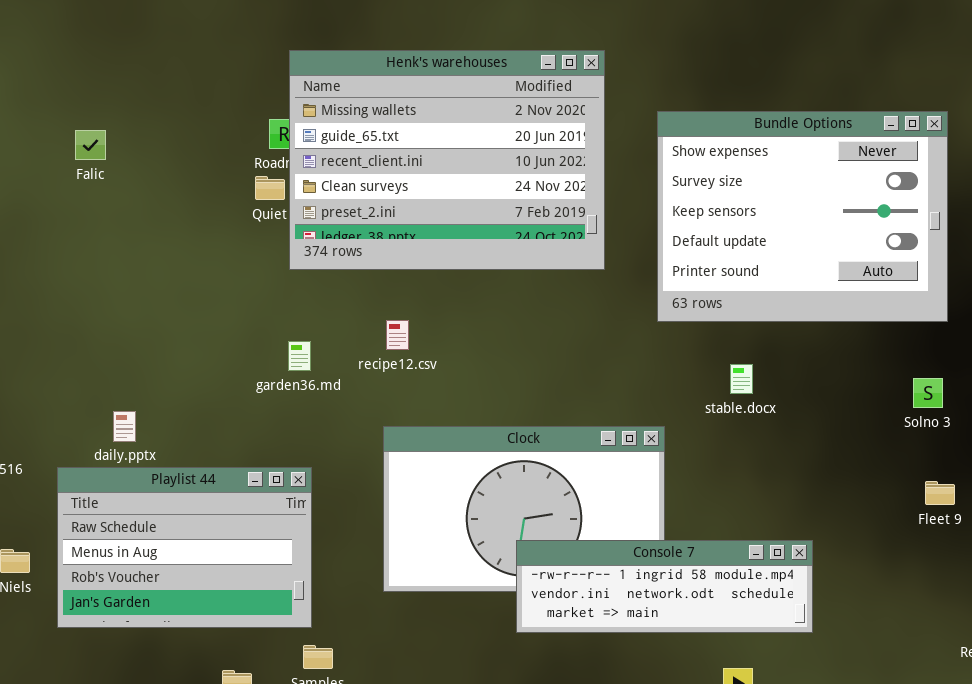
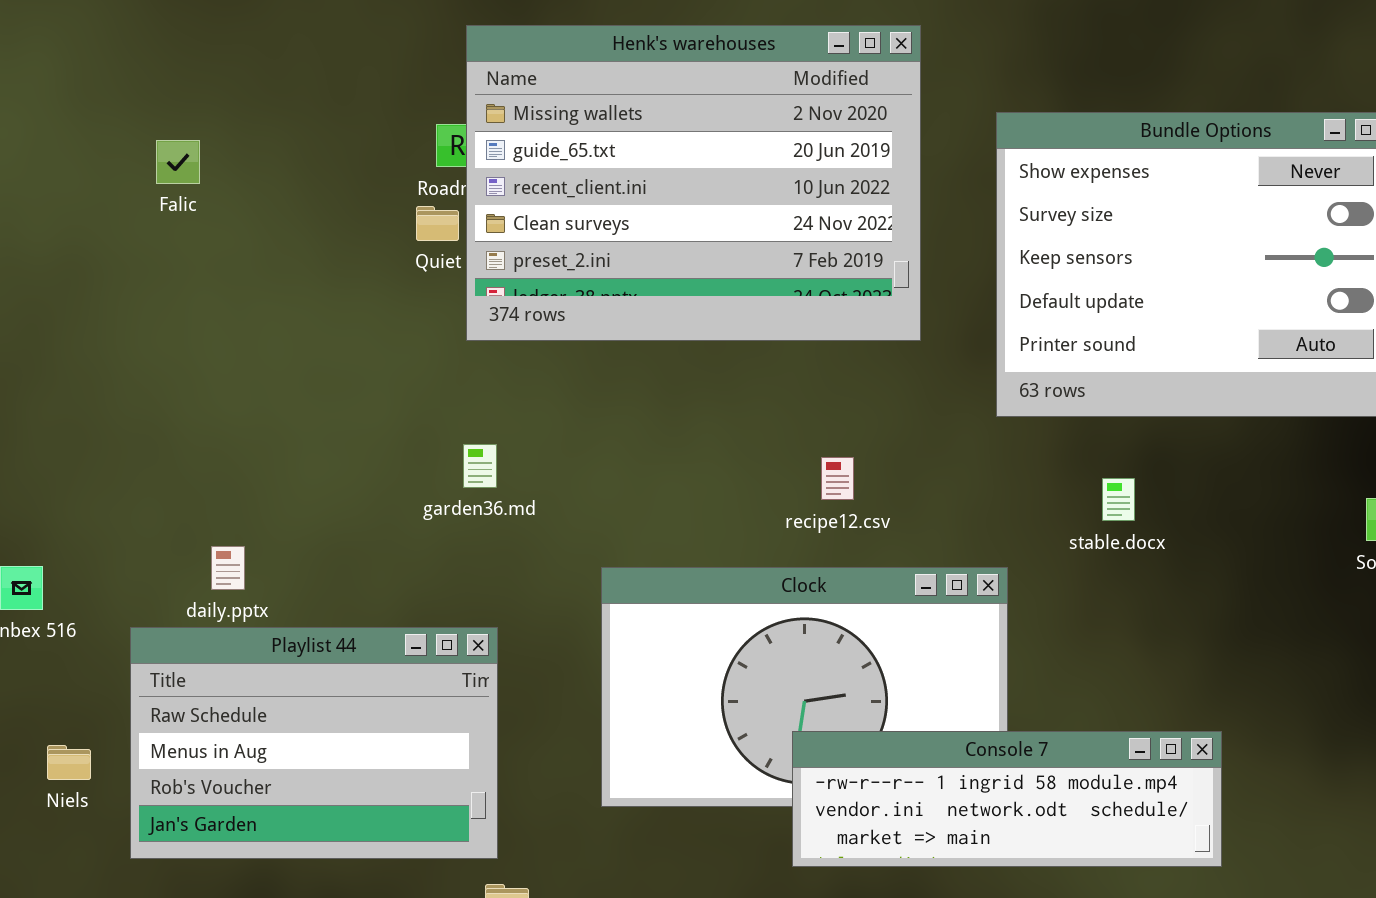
recipe12.csv: [386,320,409,350] -> [821,457,854,500], moved

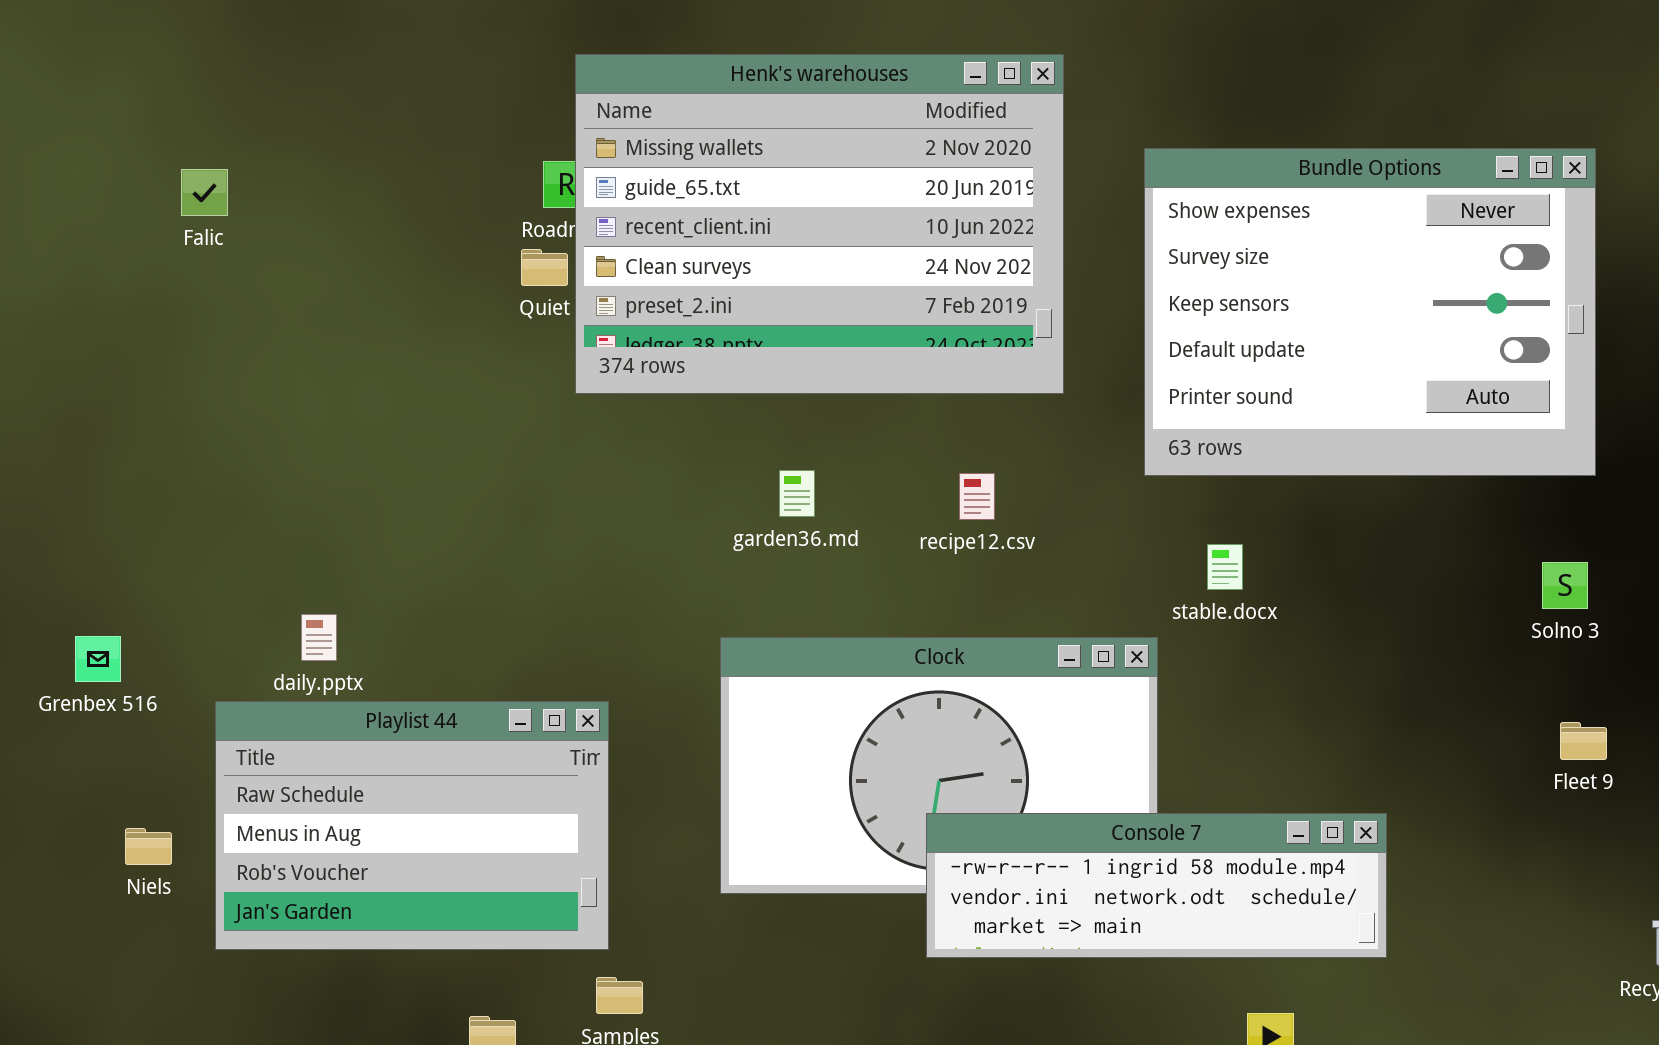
Falic: [156,140,200,184] -> [181,169,228,216], moved
garden36.md: [463,444,497,488] -> [779,470,815,517], moved
recipe12.csv: [821,457,854,500] -> [959,473,995,520], moved
stable.docx: [1102,478,1135,521] -> [1207,544,1243,590], moved

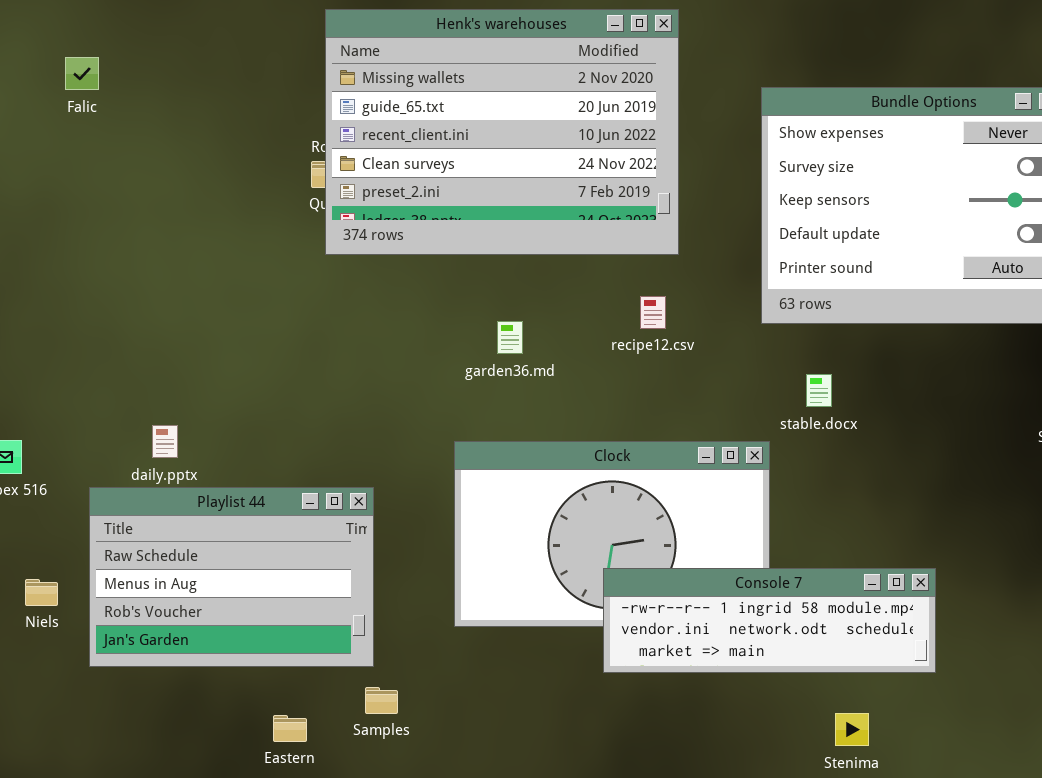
Henk's warehouses: [575,54,1064,394] -> [325,9,679,255], moved
Falic: [181,169,228,216] -> [65,57,99,90], moved
recipe12.csv: [959,473,995,520] -> [640,296,666,329], moved

